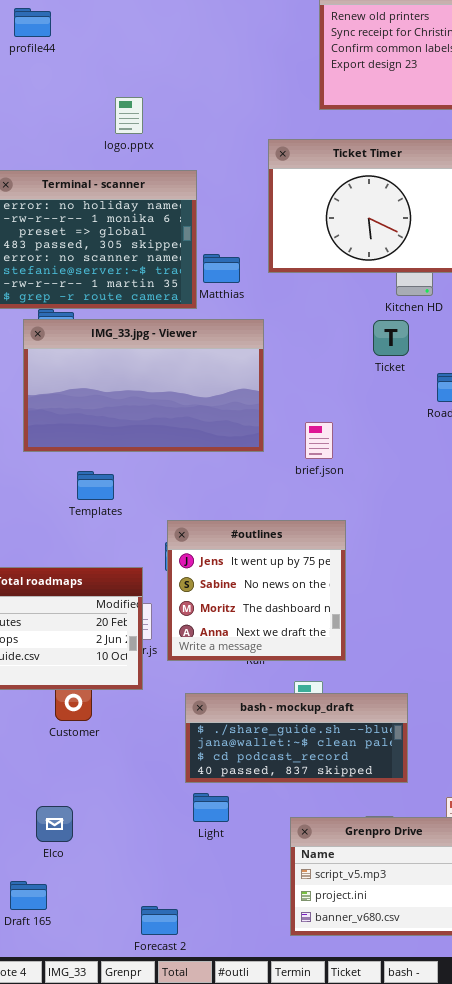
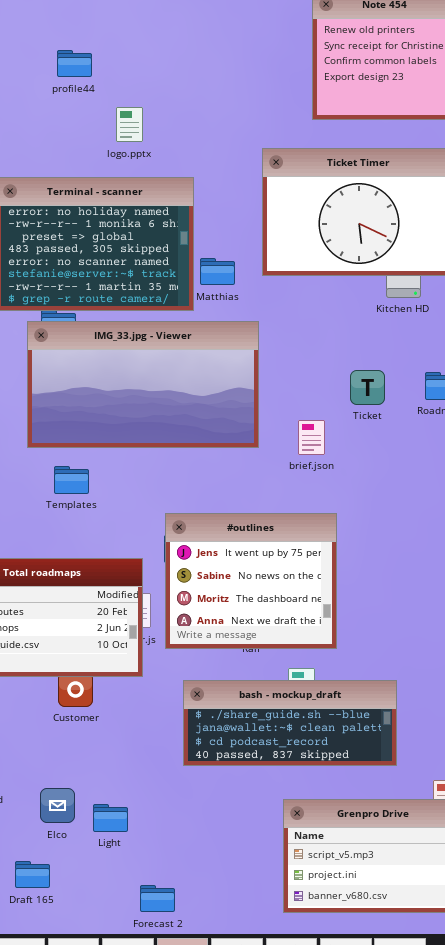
profile44: [14,8,51,37] -> [57,50,92,77], moved
Ticket: [373,320,409,356] -> [350,370,385,405], moved
Templates: [77,471,114,500] -> [54,466,89,494], moved
Light: [193,793,229,822] -> [93,804,128,832], moved

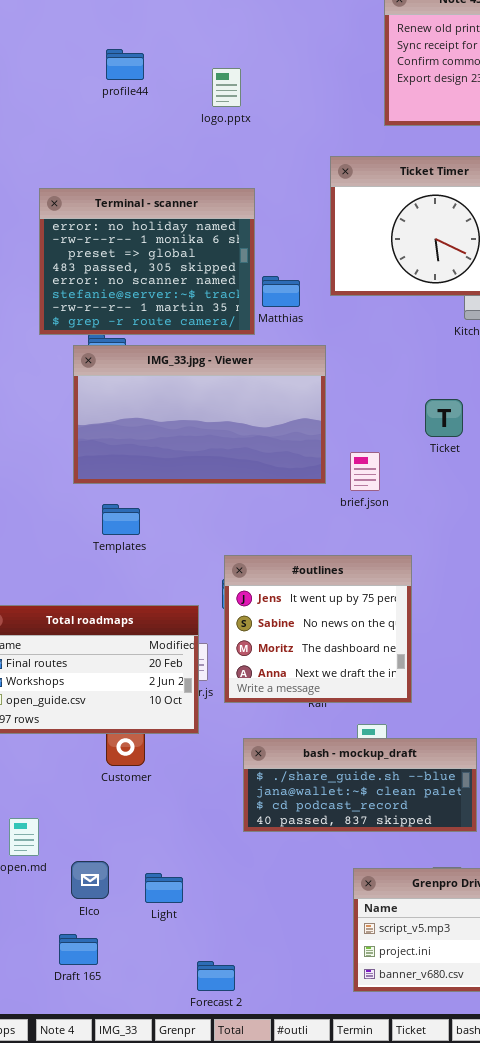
logo.pptx: [116,107,143,142] -> [212,68,241,107], moved
brief.json: [298,420,325,455] -> [350,452,380,491], moved
Elco: [40,788,75,823] -> [71,861,109,899], moved

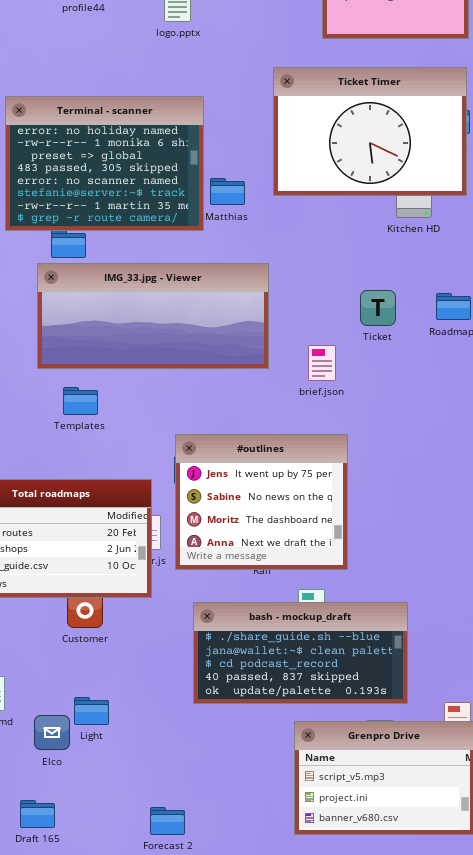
IMG_33.jpg - Viewer: [73,345,326,484] -> [37,263,269,369], resized
brief.json: [350,452,380,491] -> [308,345,336,381], moved
bash - mockup_draft: [243,738,477,832] -> [193,602,408,704], resized
Light: [145,873,183,903] -> [74,697,109,725], moved
Draft 165: [59,934,98,965] -> [20,800,55,828], moved

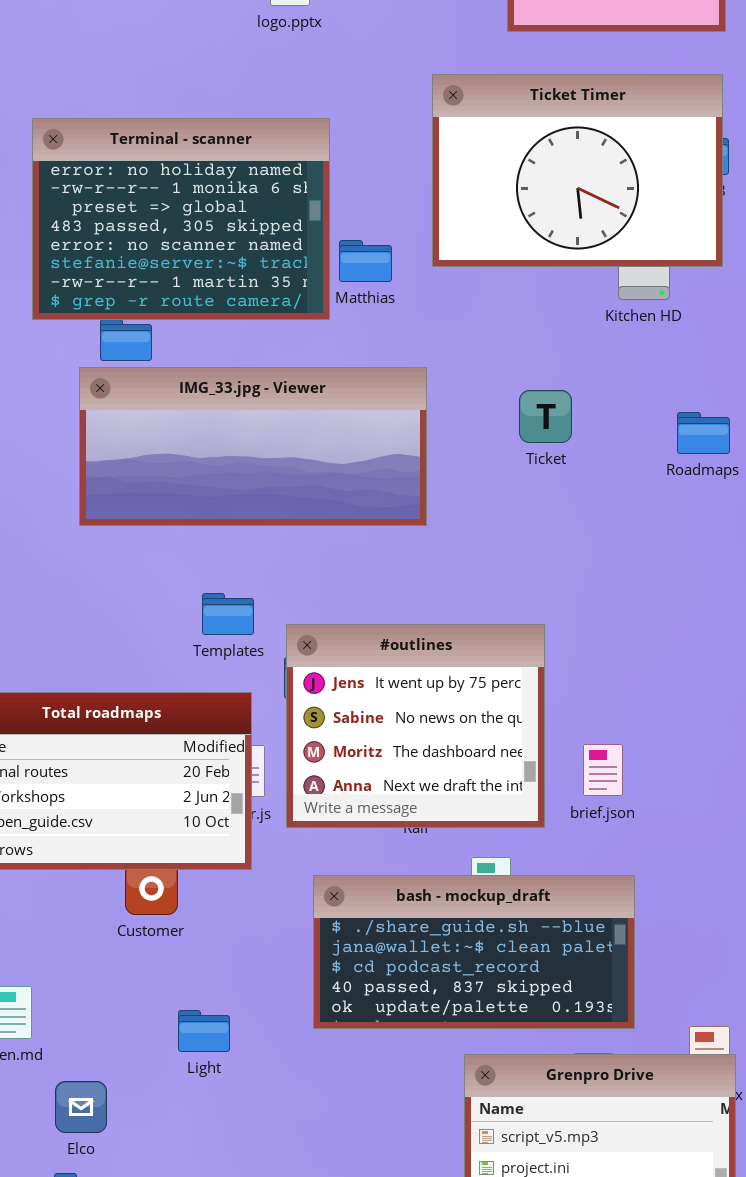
Ticket: [360,290,396,326] -> [519,390,572,443], moved
brief.json: [308,345,336,381] -> [583,744,623,796], moved
Templates: [63,387,98,415] -> [202,593,254,635], moved
Light: [74,697,109,725] -> [178,1010,230,1052], moved
Elco: [34,715,70,750] -> [55,1081,107,1133], moved

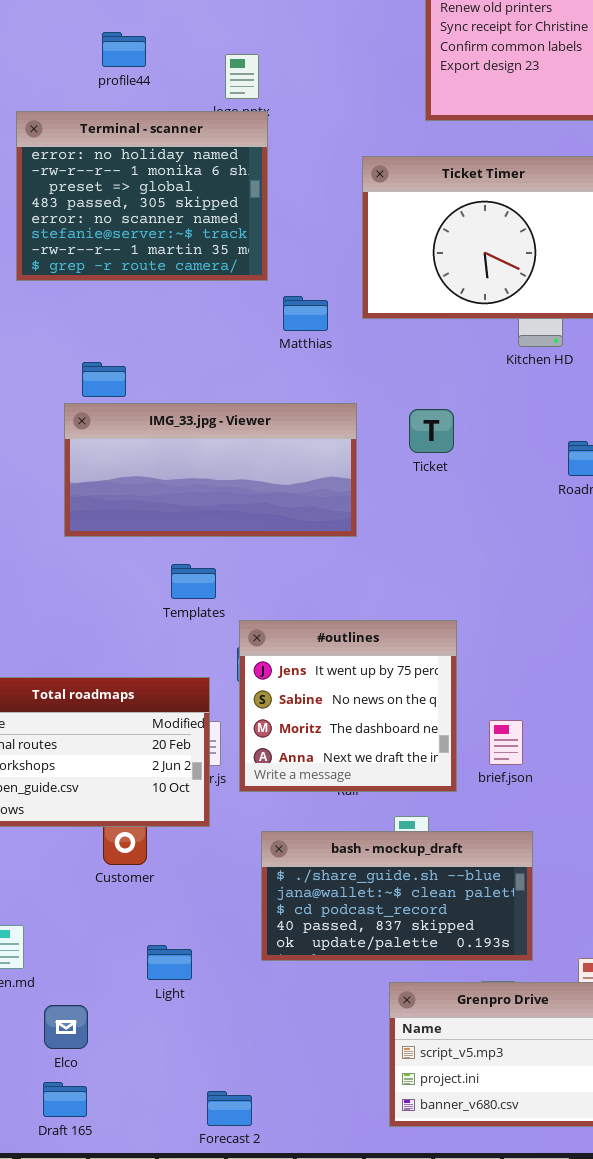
Terminal - scanner: [32,118,330,320] -> [16,111,268,281], moved
Ticket: [519,390,572,443] -> [409,409,454,453], moved
Templates: [202,593,254,635] -> [171,564,216,599], moved

